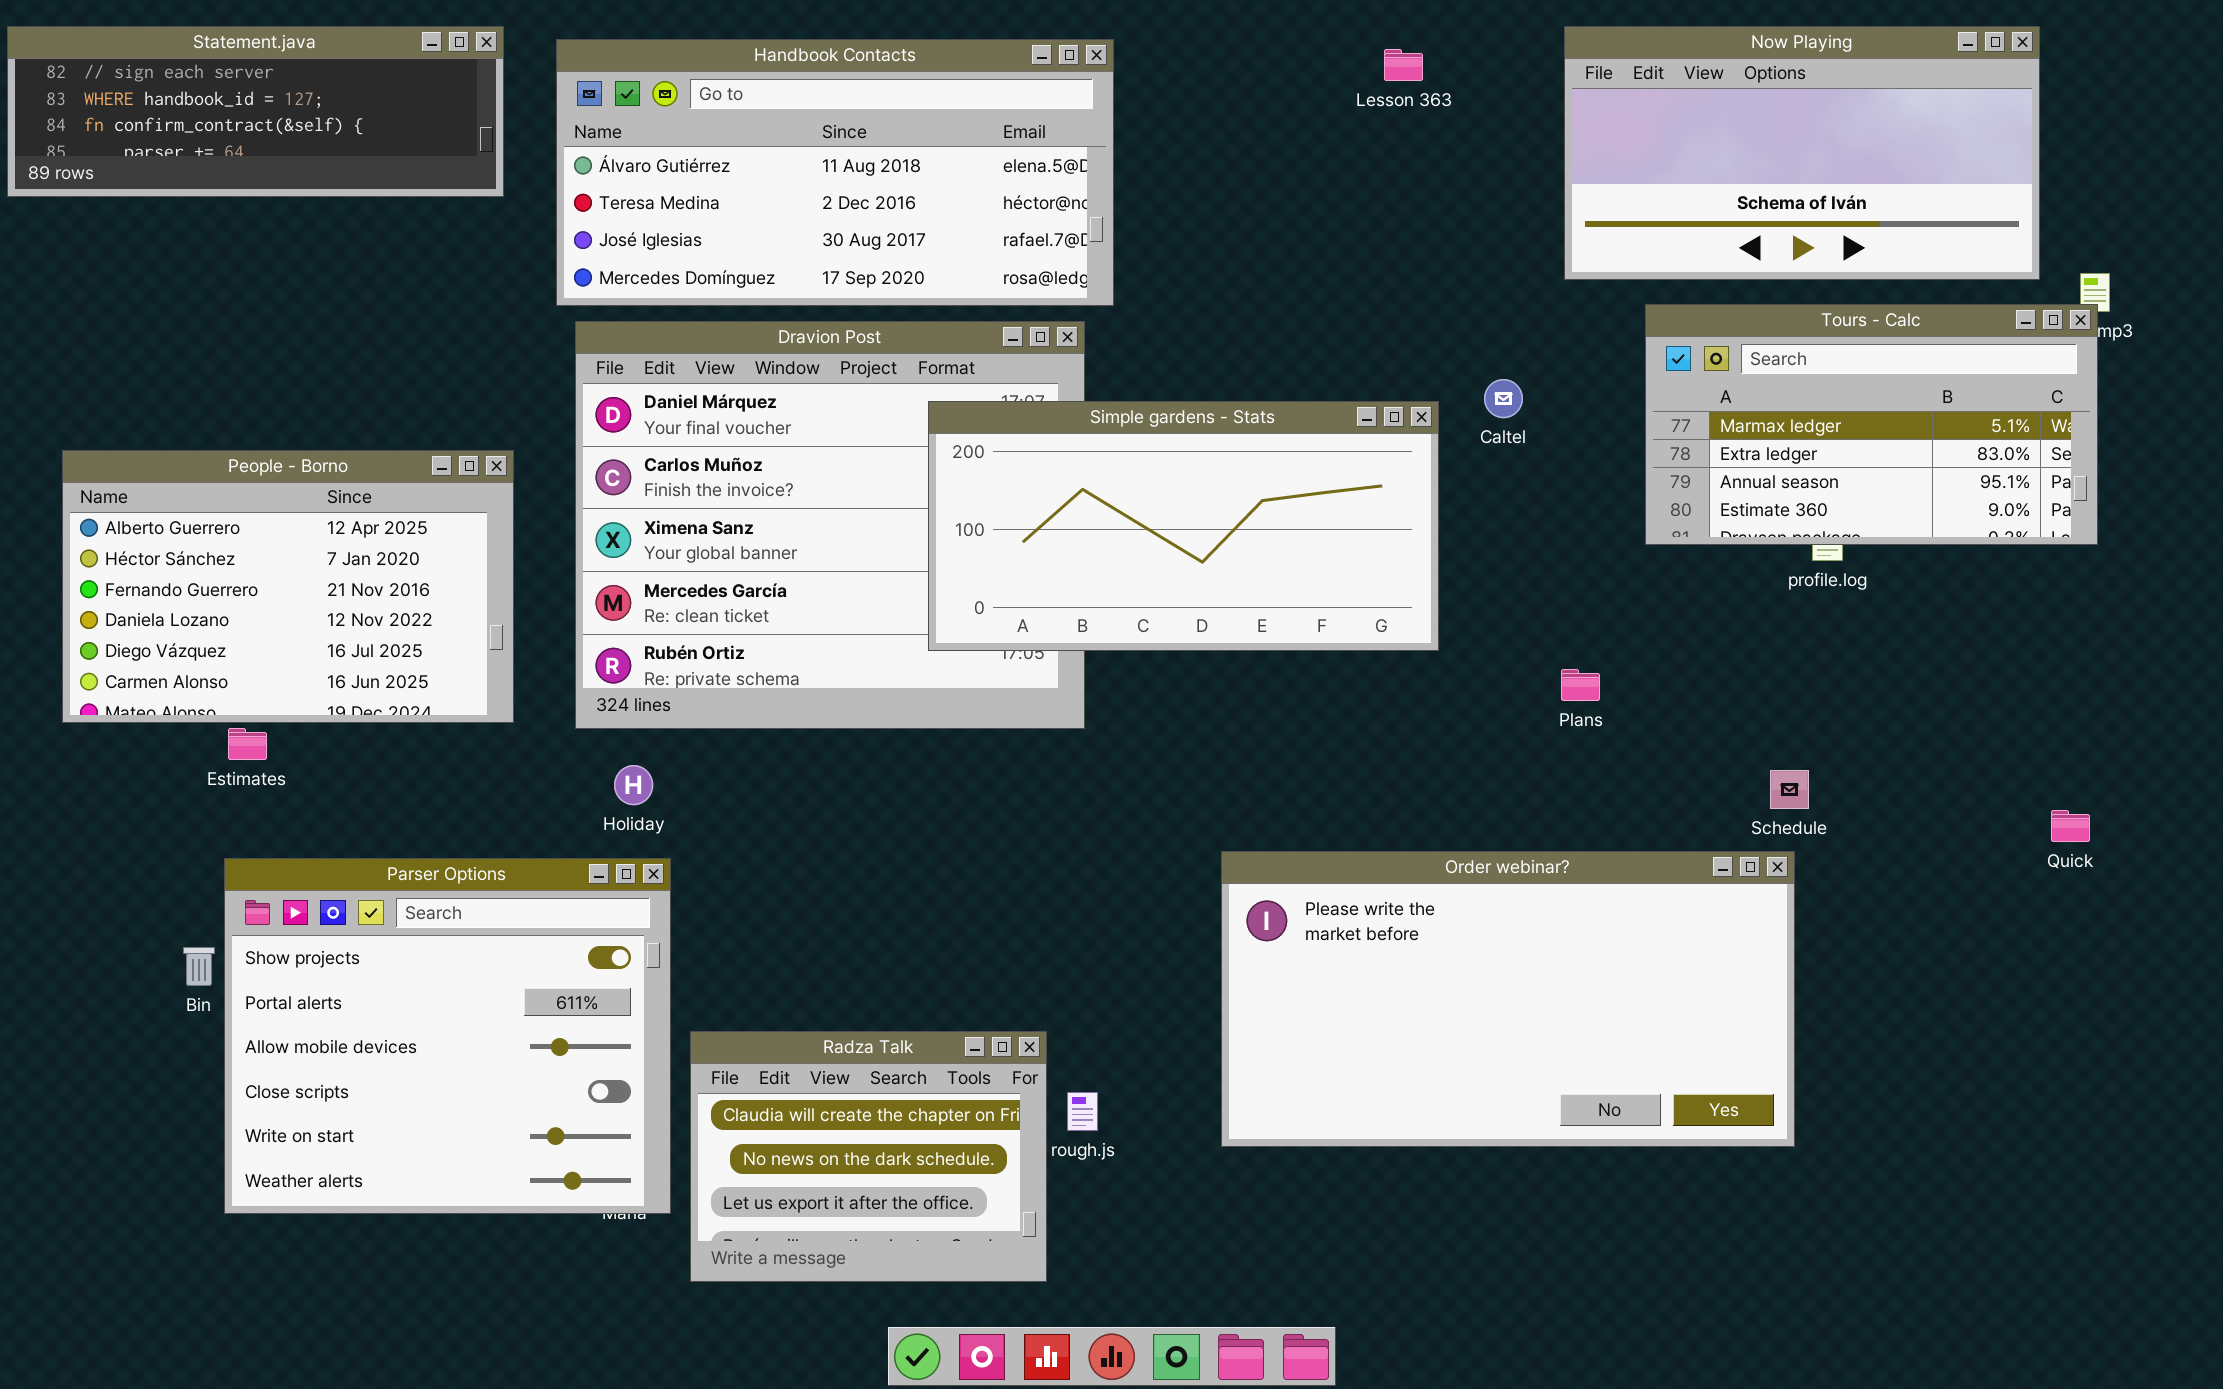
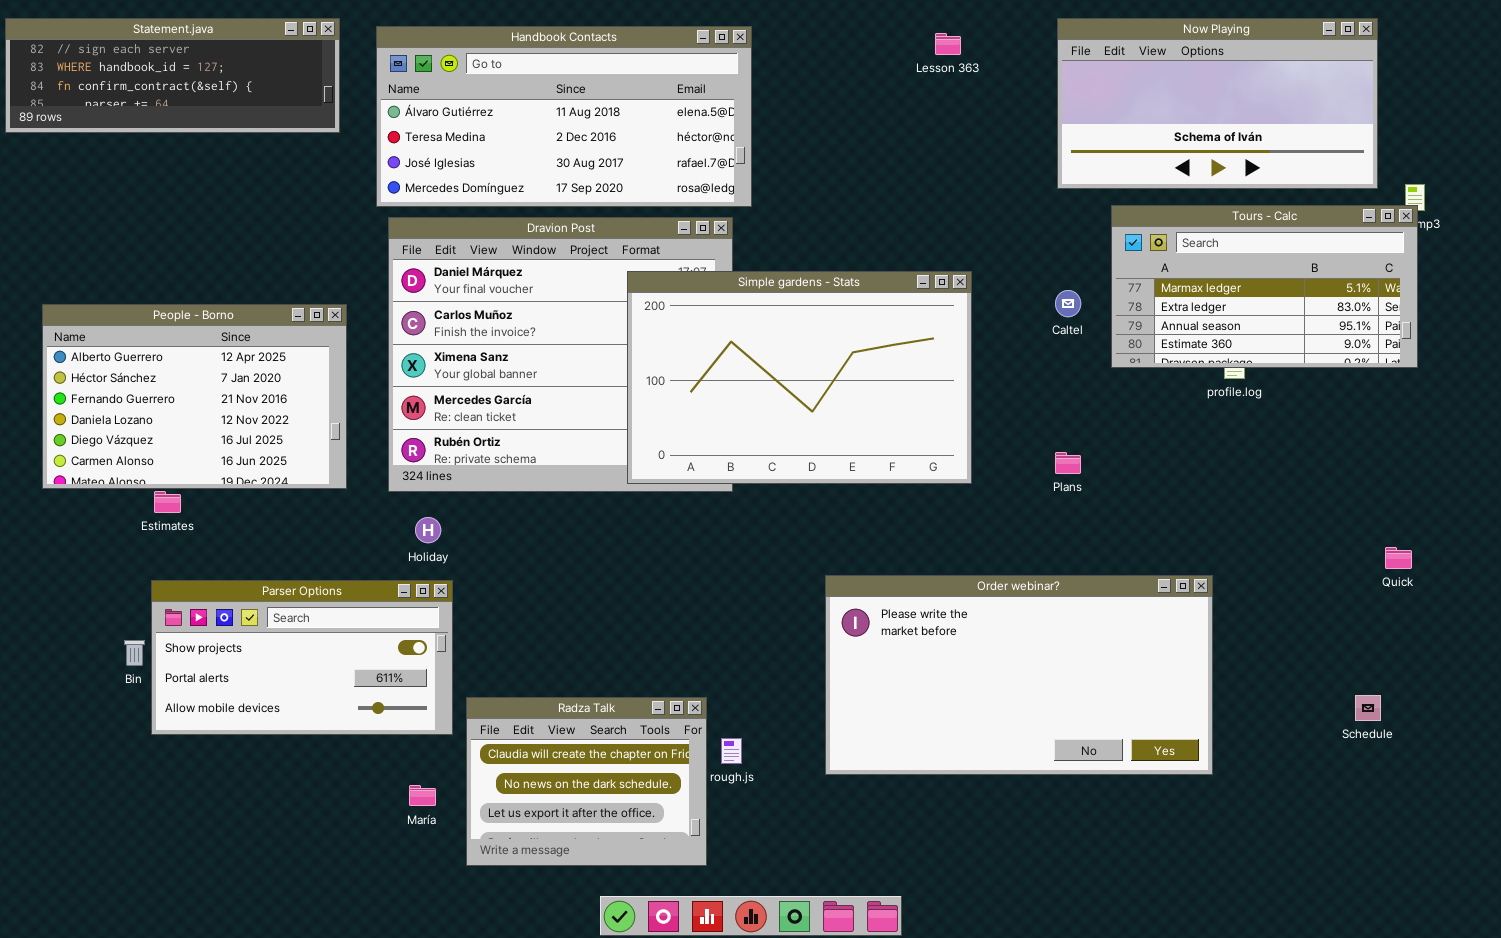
Caltel: [1484,379,1523,418] -> [1055,290,1081,317], moved
Simple gardens - Stats: [928,401,1439,651] -> [627,271,972,484], resized
Schedule: [1770,770,1809,809] -> [1355,695,1381,721], moved
Parser Options: [224,858,671,1214] -> [151,580,453,735], resized

